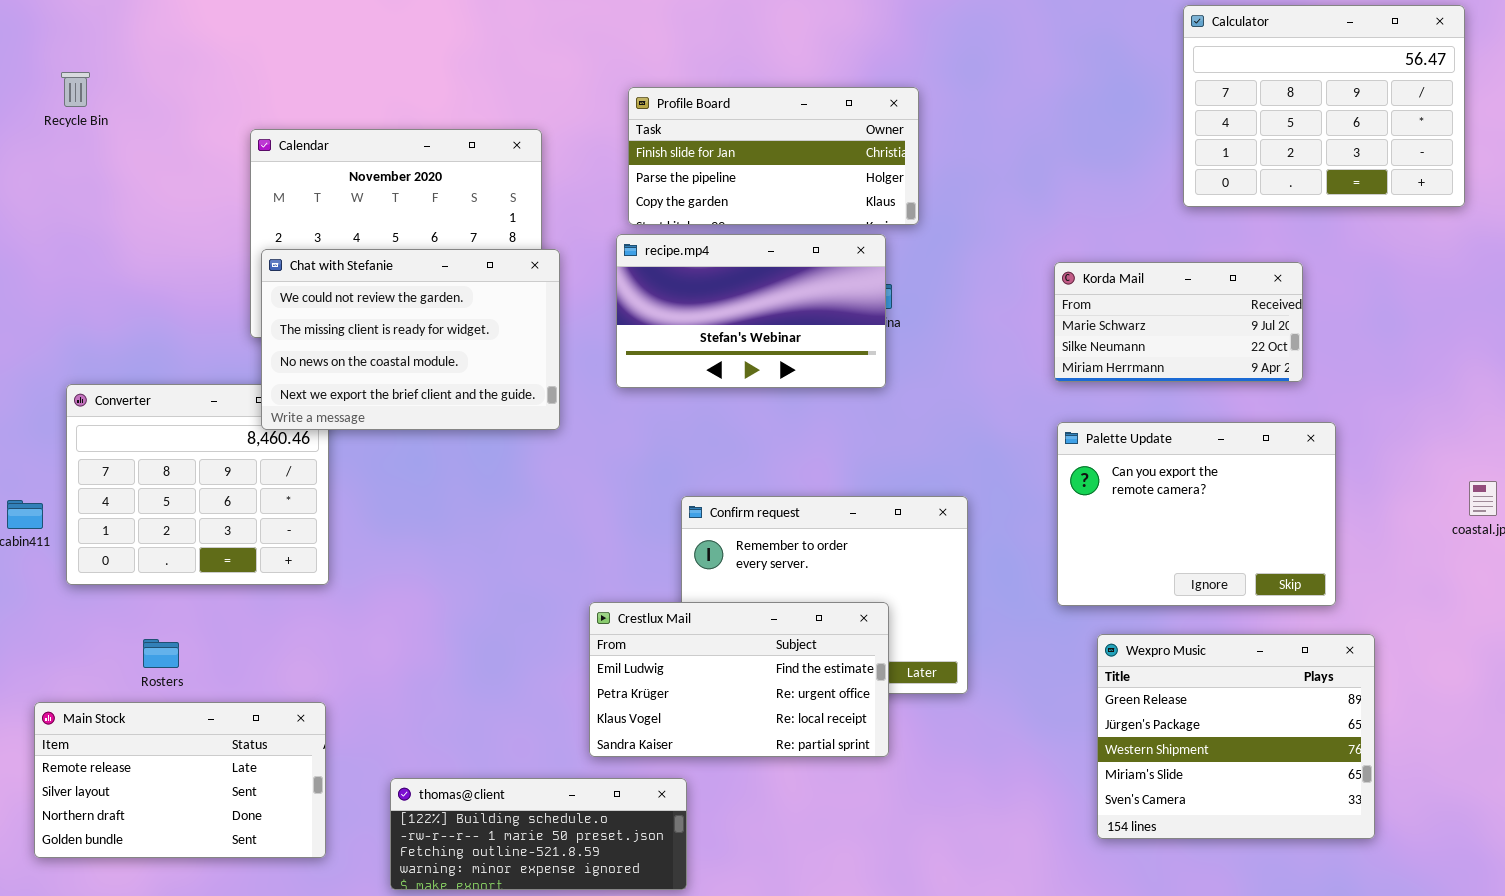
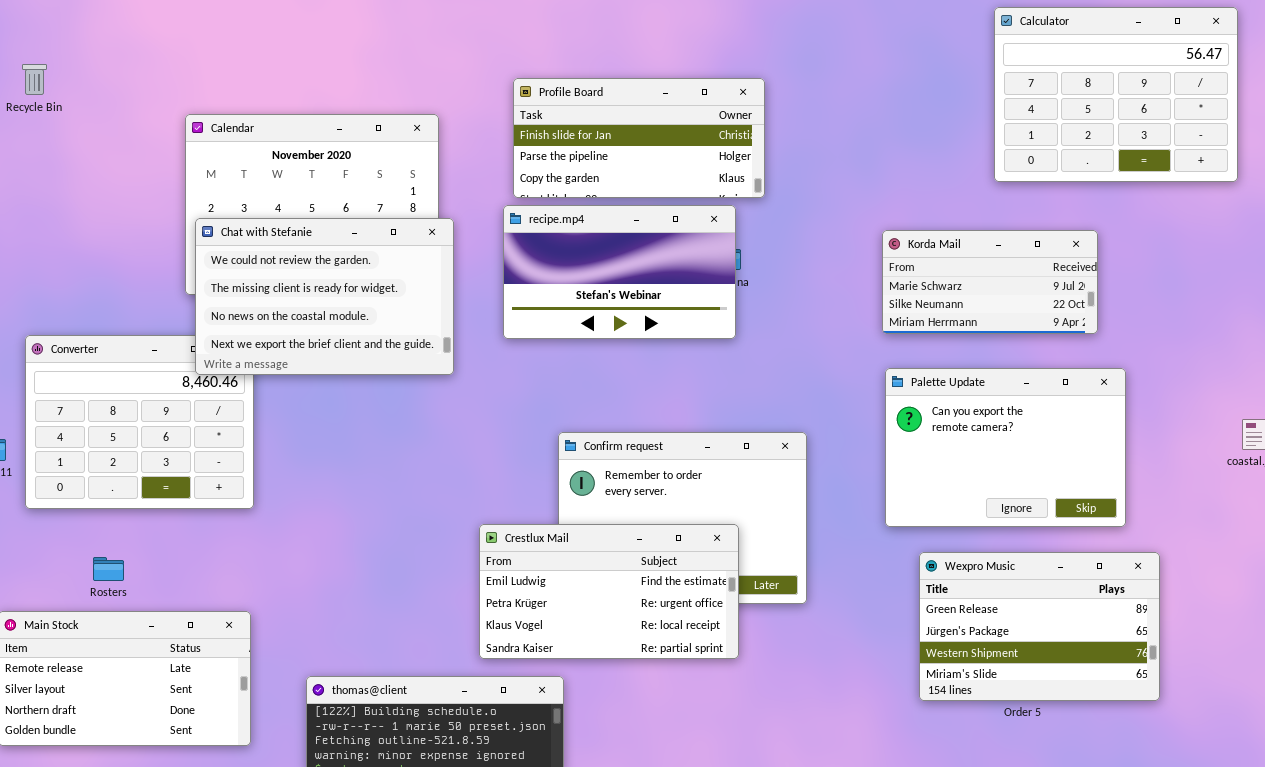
Wexpro Music: [1097,634,1375,839] -> [919,552,1160,701], resized

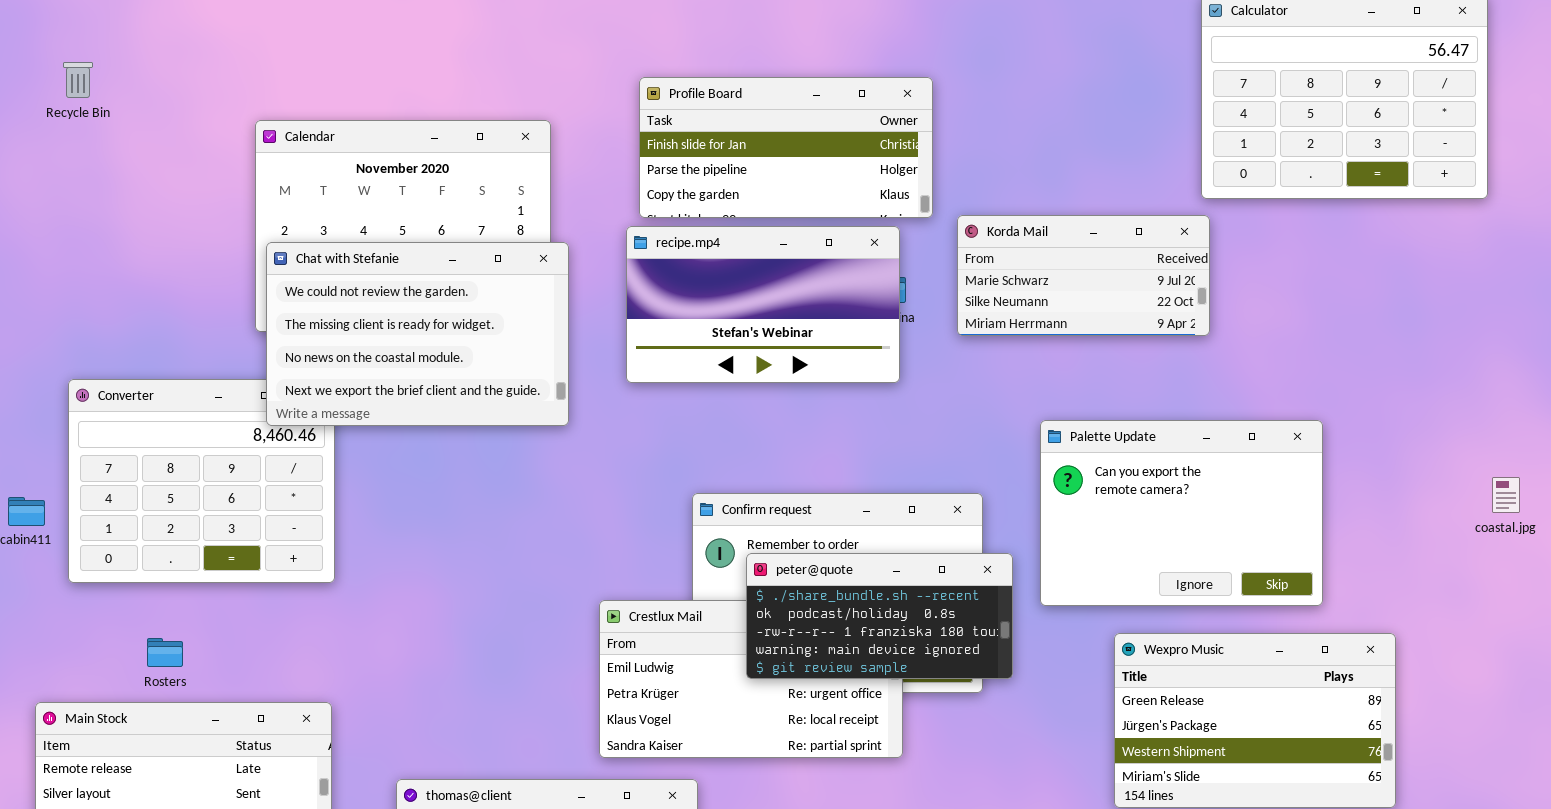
Korda Mail: [882,230,1098,334] -> [957,215,1210,336], moved
Palette Update: [885,368,1126,527] -> [1040,420,1323,606], moved
peter@quote: none -> [746,553,1013,679], opened

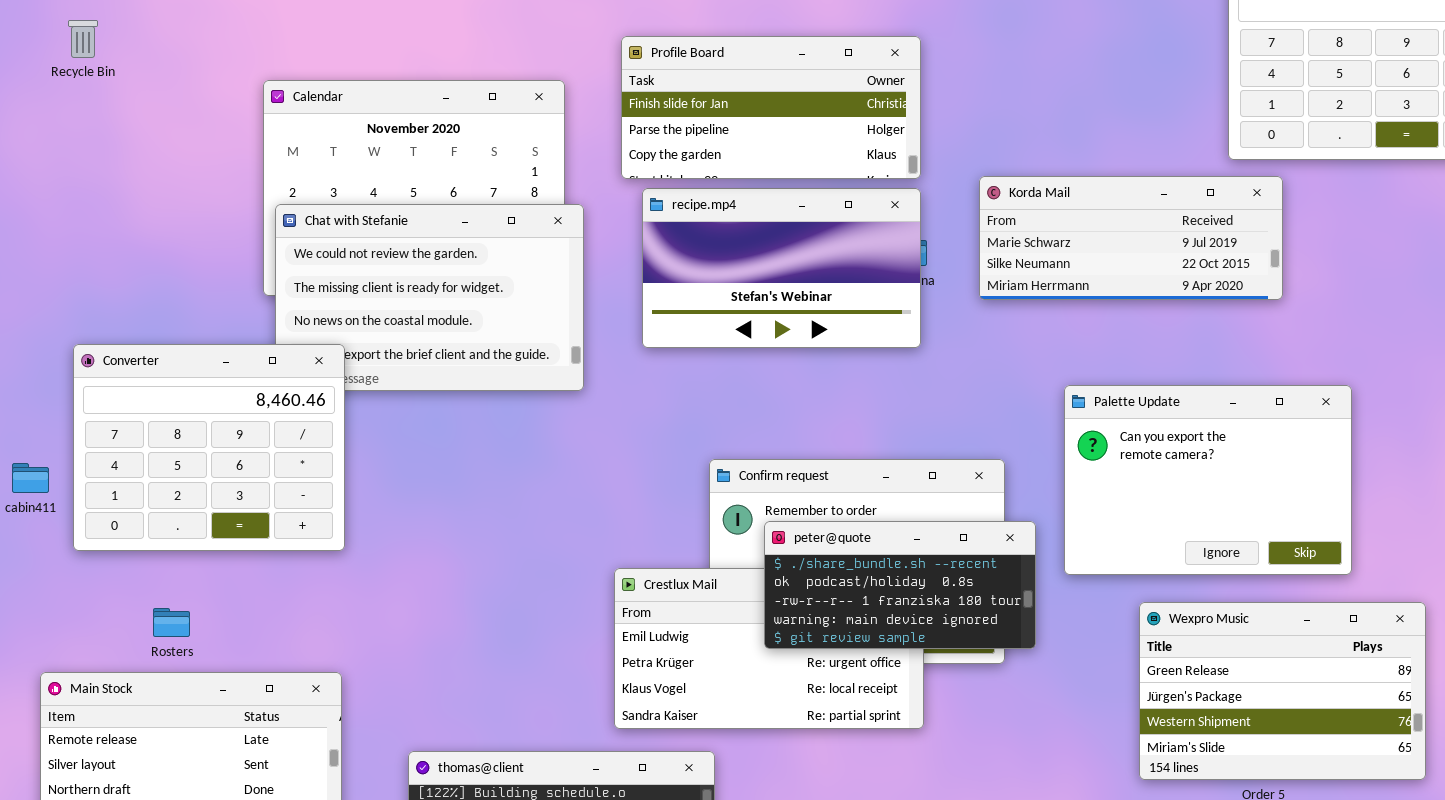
Profile Board: [639,77,933,218] -> [621,36,921,179], moved
Korda Mail: [957,215,1210,336] -> [979,176,1283,300], resized
Converter: [68,379,335,583] -> [73,344,345,551], raised

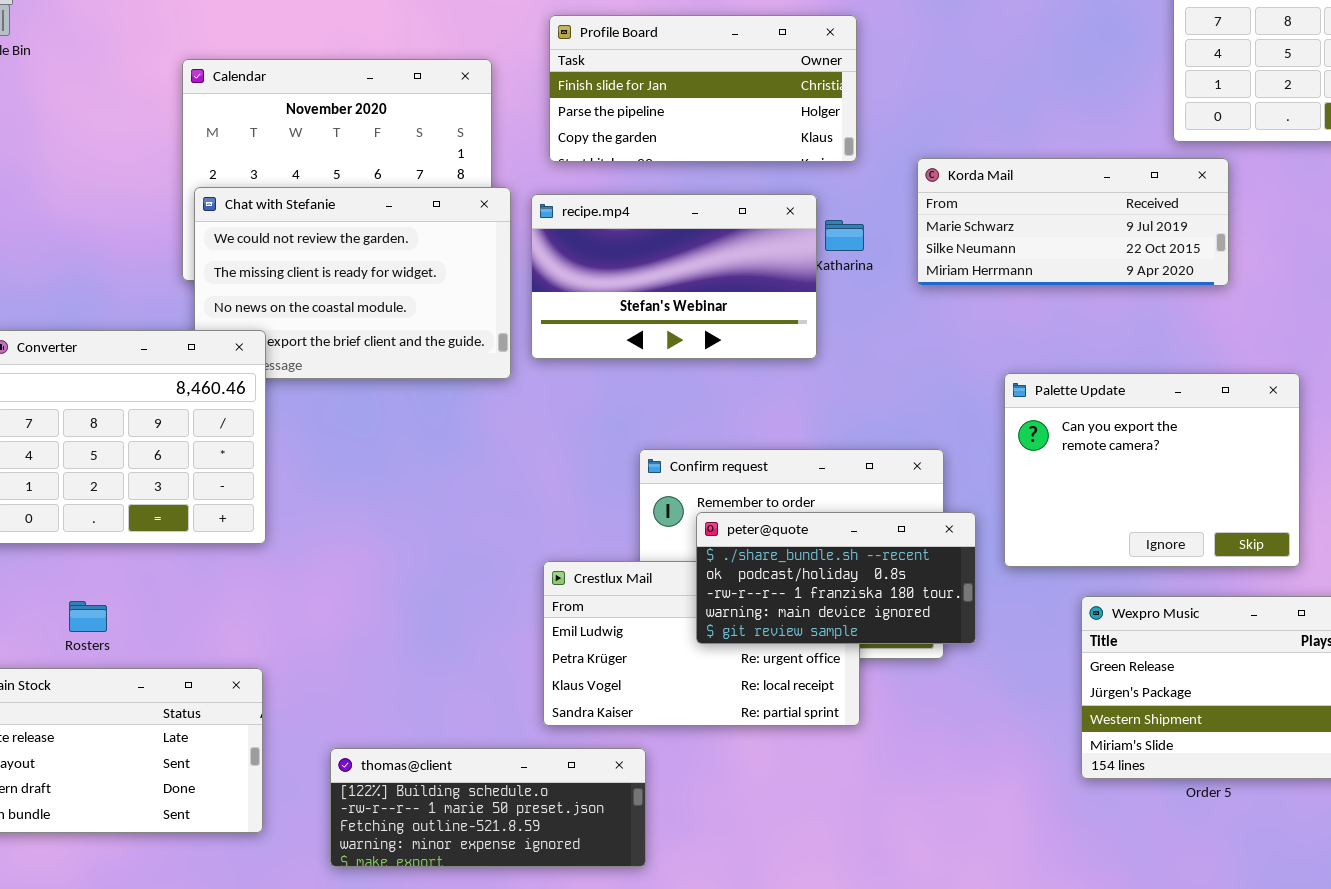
recipe.mp4: [642,188,921,348] -> [531,194,817,359], moved

